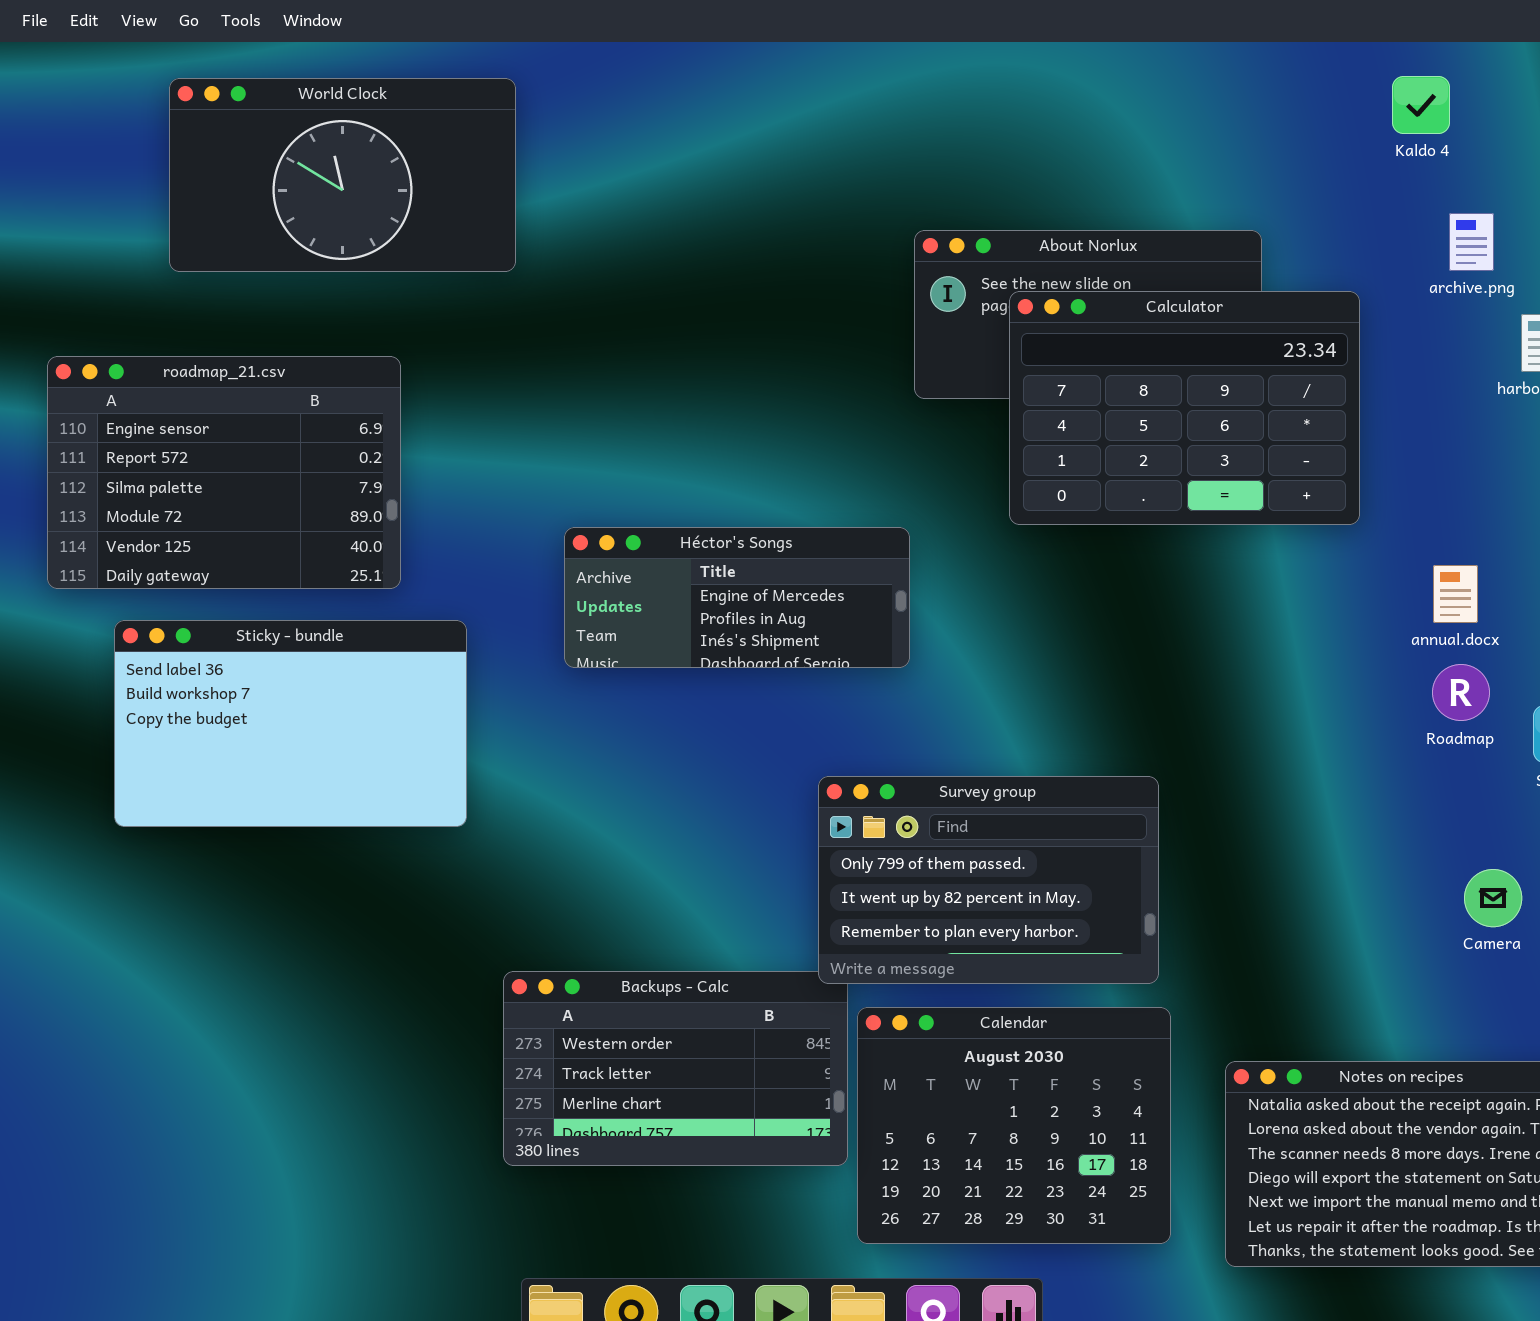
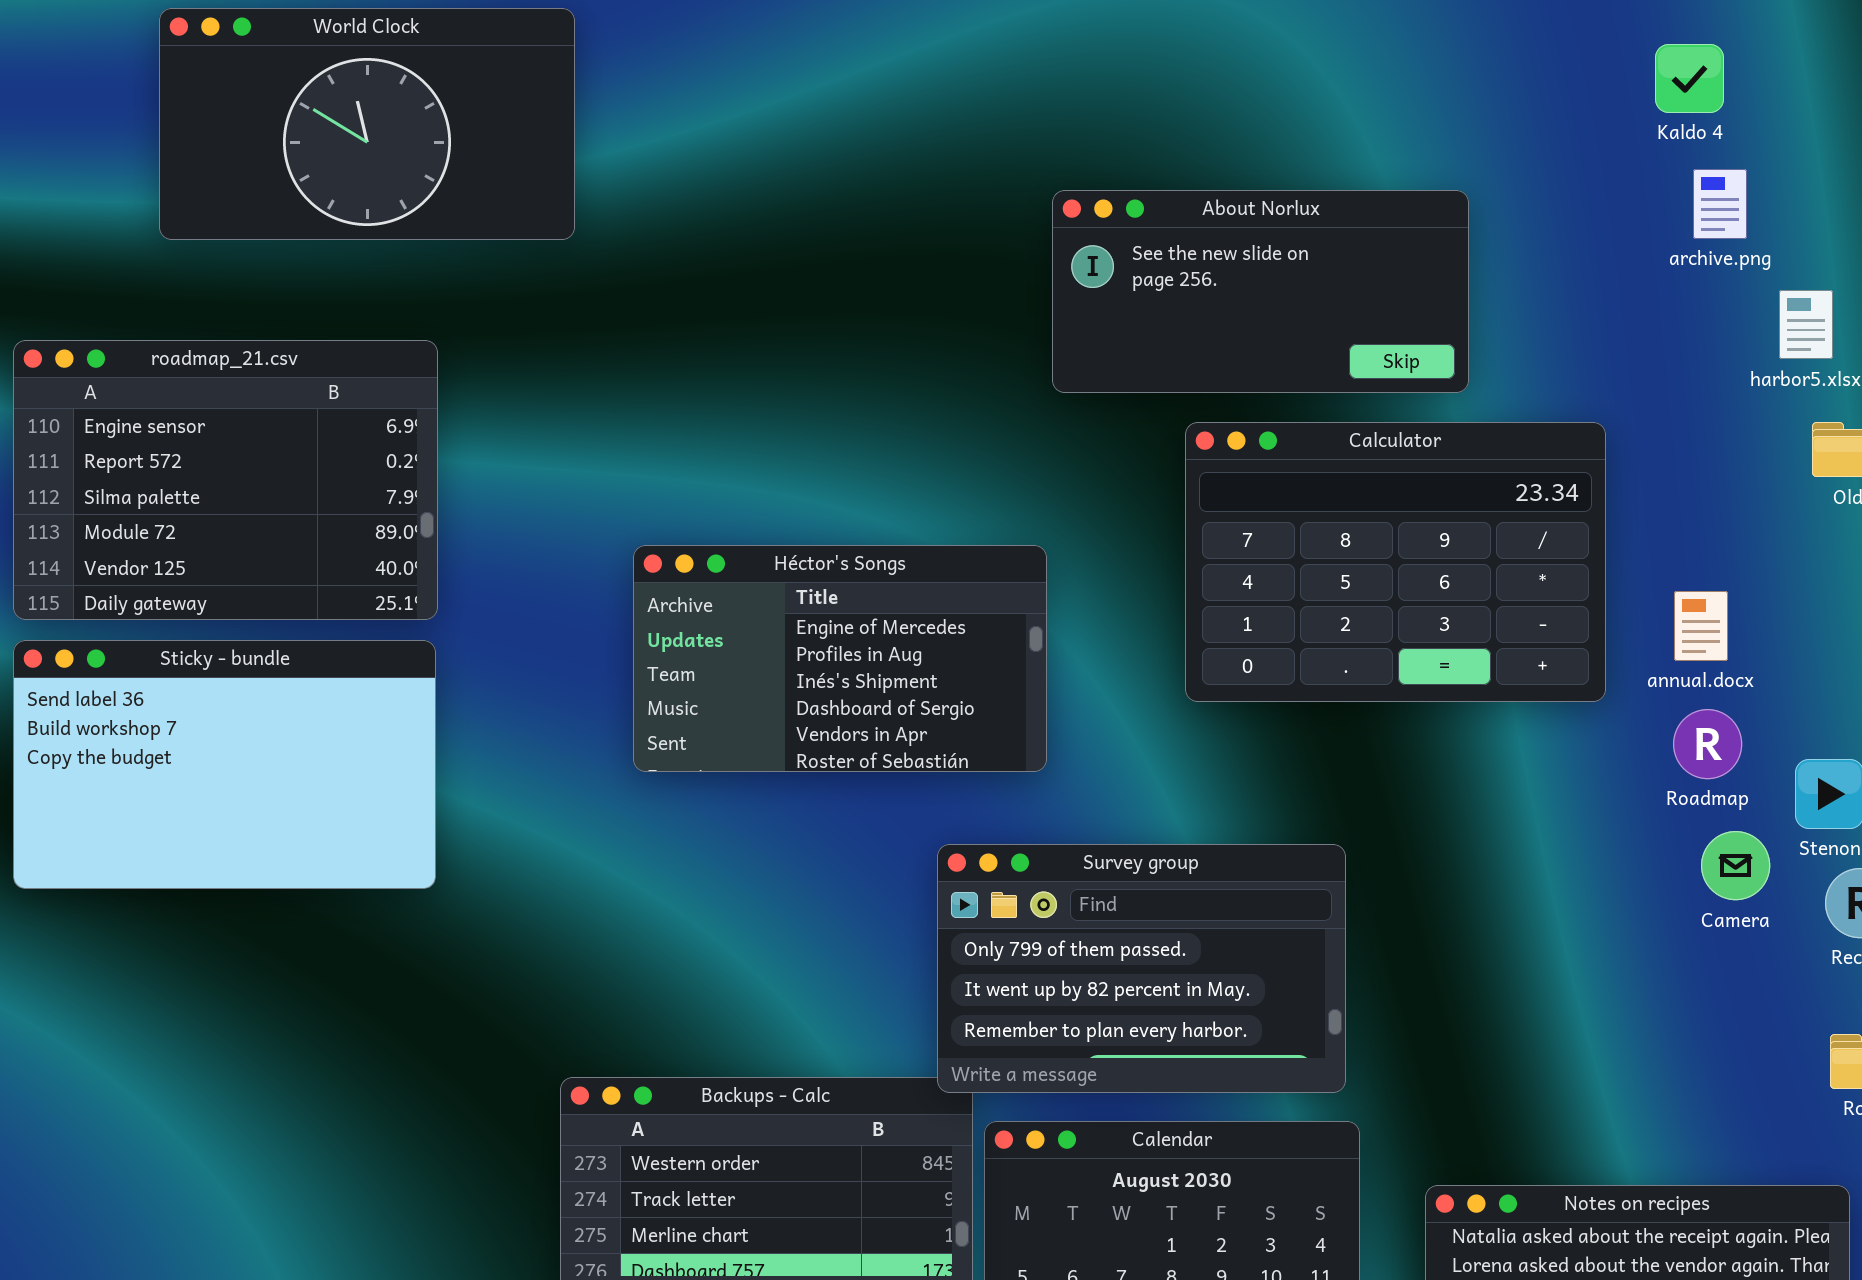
Kaldo 4: [1392,76,1450,134] -> [1655,44,1724,113], moved
Calculator: [1009,291,1360,525] -> [1185,422,1606,702], moved
Héctor's Songs: [564,527,910,668] -> [633,545,1047,772], resized
Sticky - bundle: [114,620,467,827] -> [13,640,436,889], moved
Camera: [1464,869,1522,927] -> [1701,831,1770,900], moved

